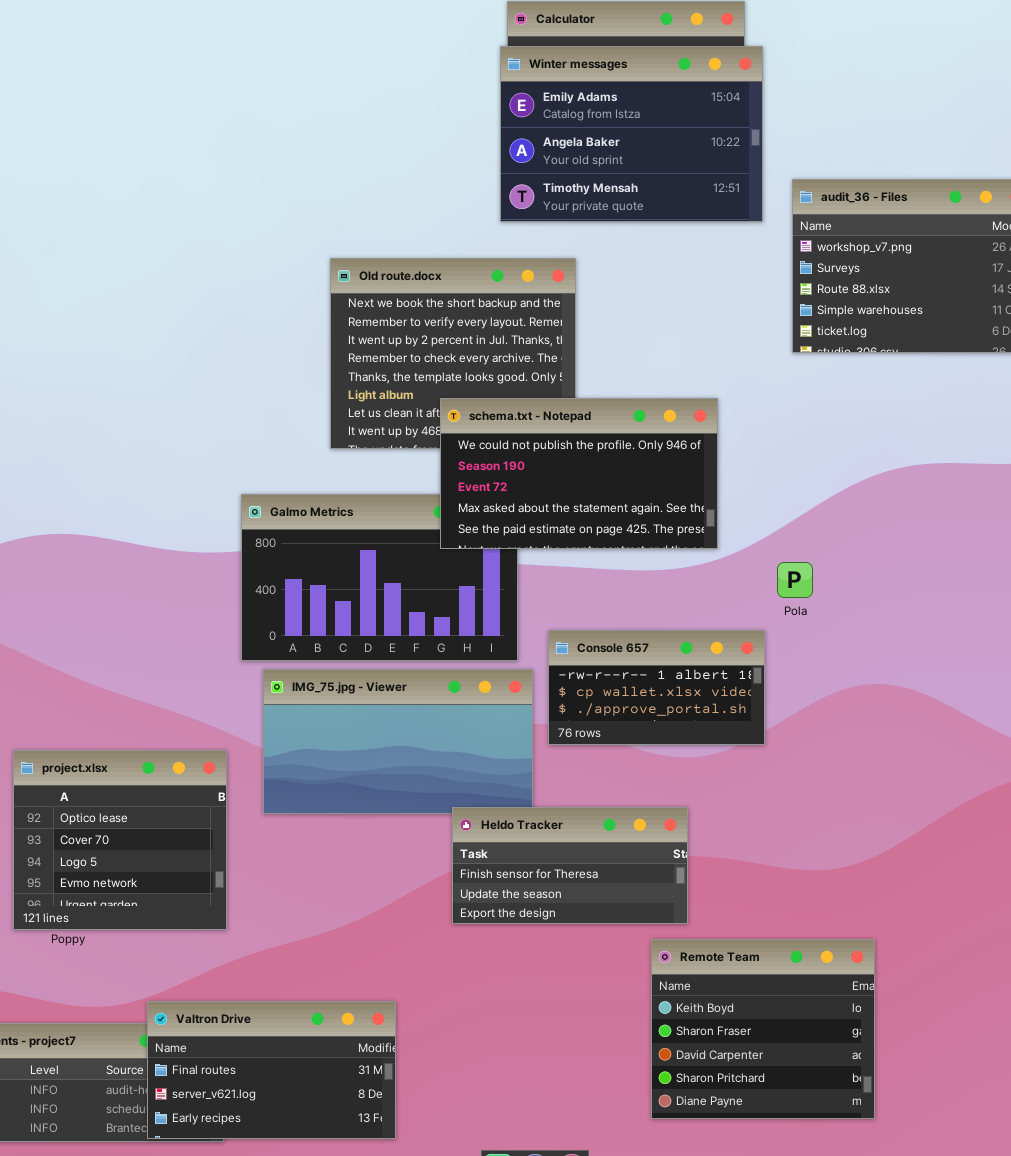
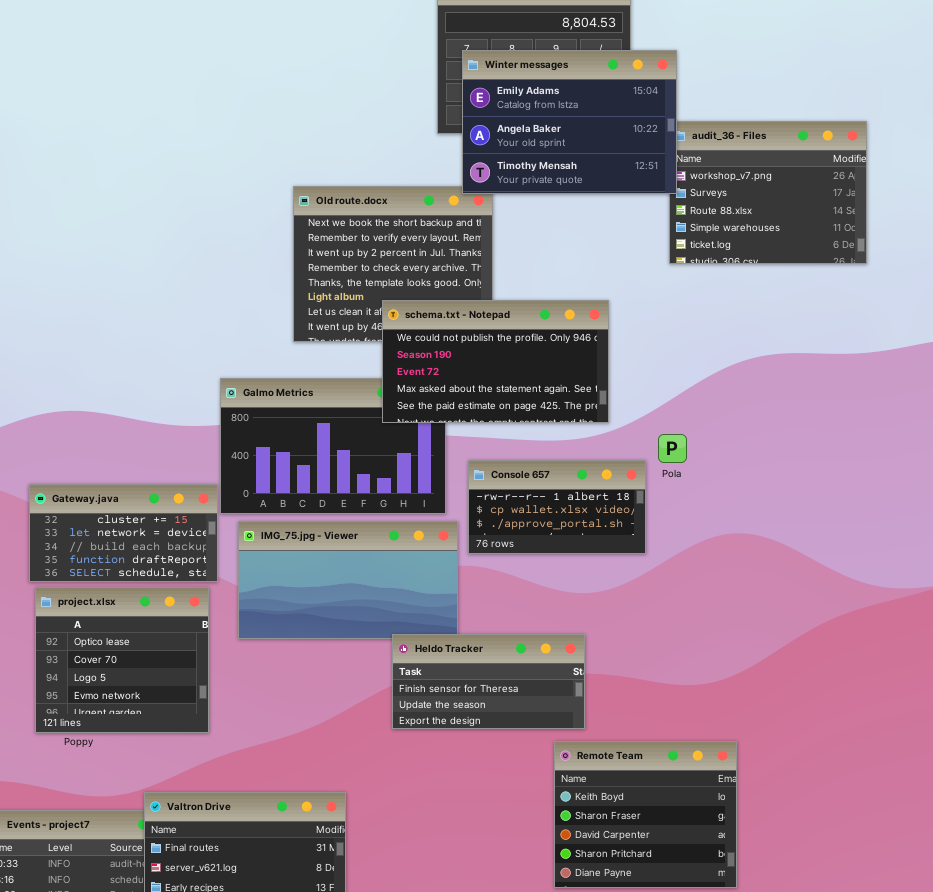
Winter messages: [500,46,763,222] -> [462,50,677,194], moved
Gateway.java: none -> [29,484,218,582], opened
Console 657: [548,630,765,745] -> [468,460,646,554], moved

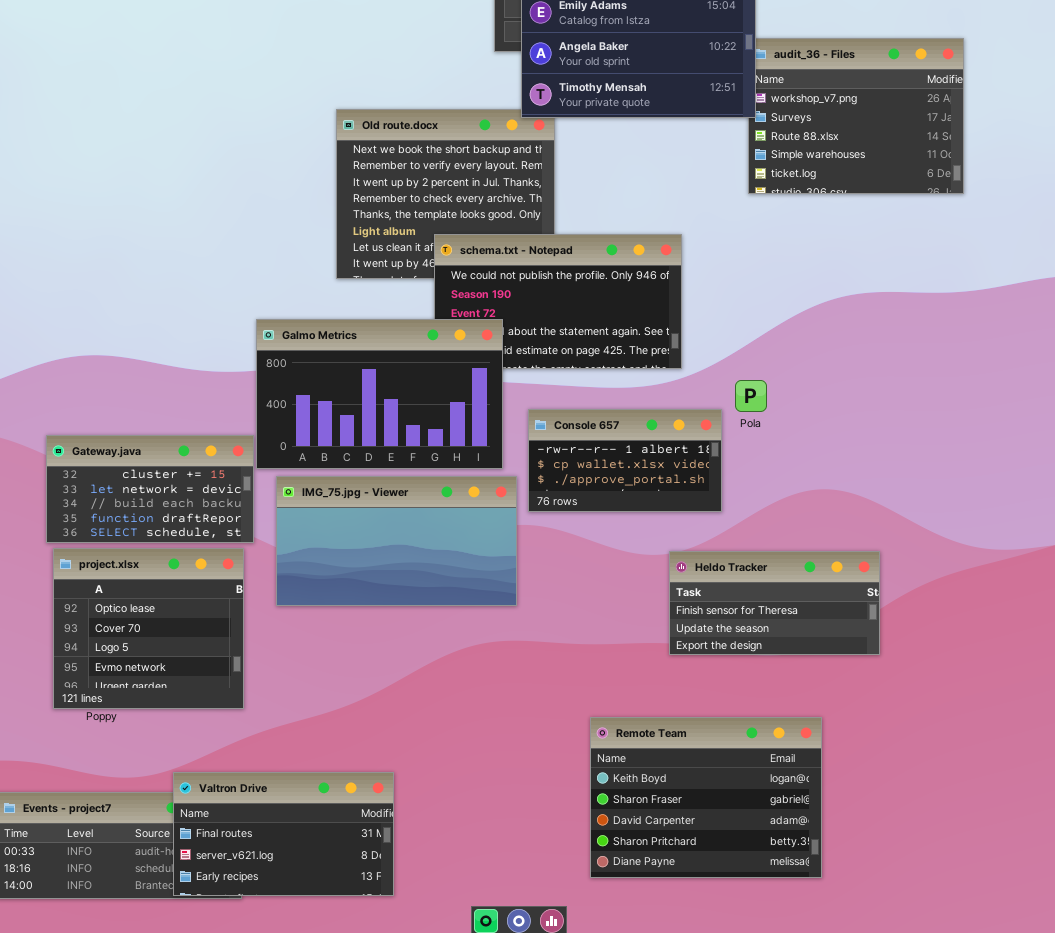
Galmo Metrics: [220,378,446,514] -> [256,319,503,469], raised
Heldo Tracker: [392,634,585,729] -> [669,551,880,655], moved
Remote Team: [554,741,737,888] -> [590,717,822,878], resized

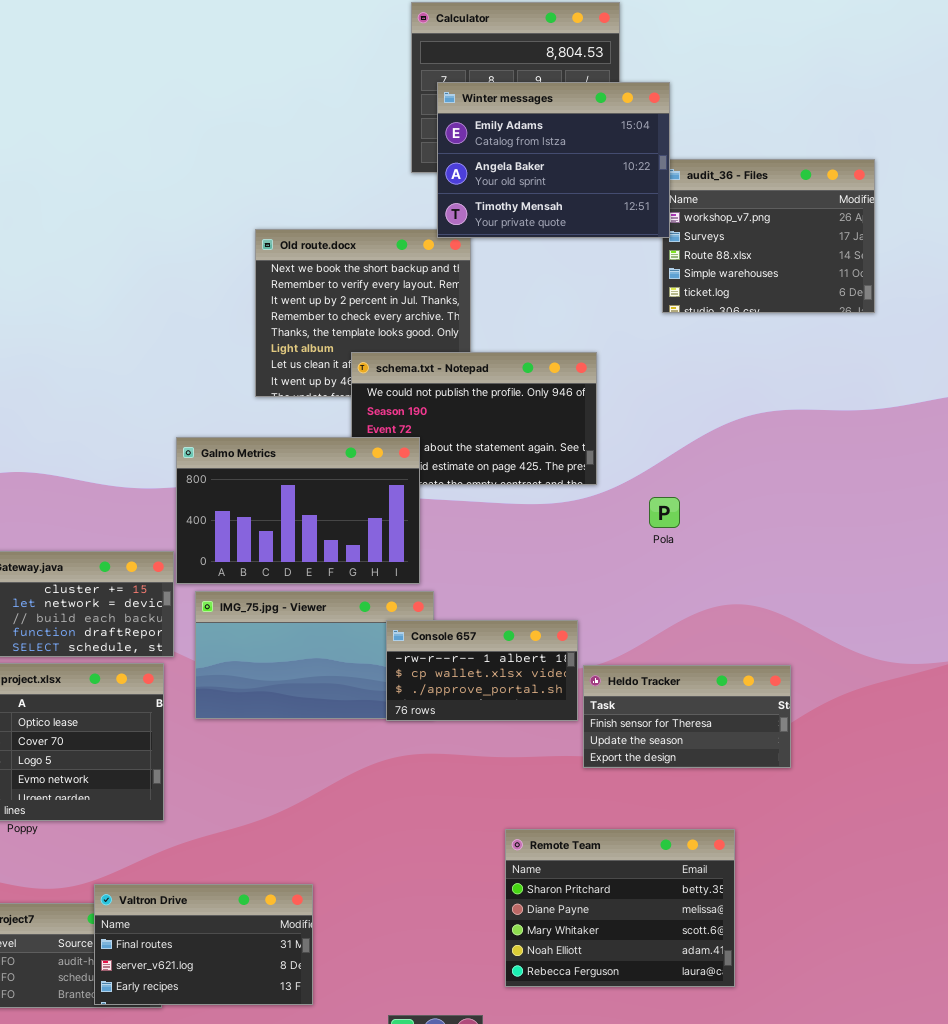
Console 657: [528,409,722,512] -> [386,620,578,721], moved
Remote Team: [590,717,822,878] -> [505,829,735,987], scrolled down 3 rows

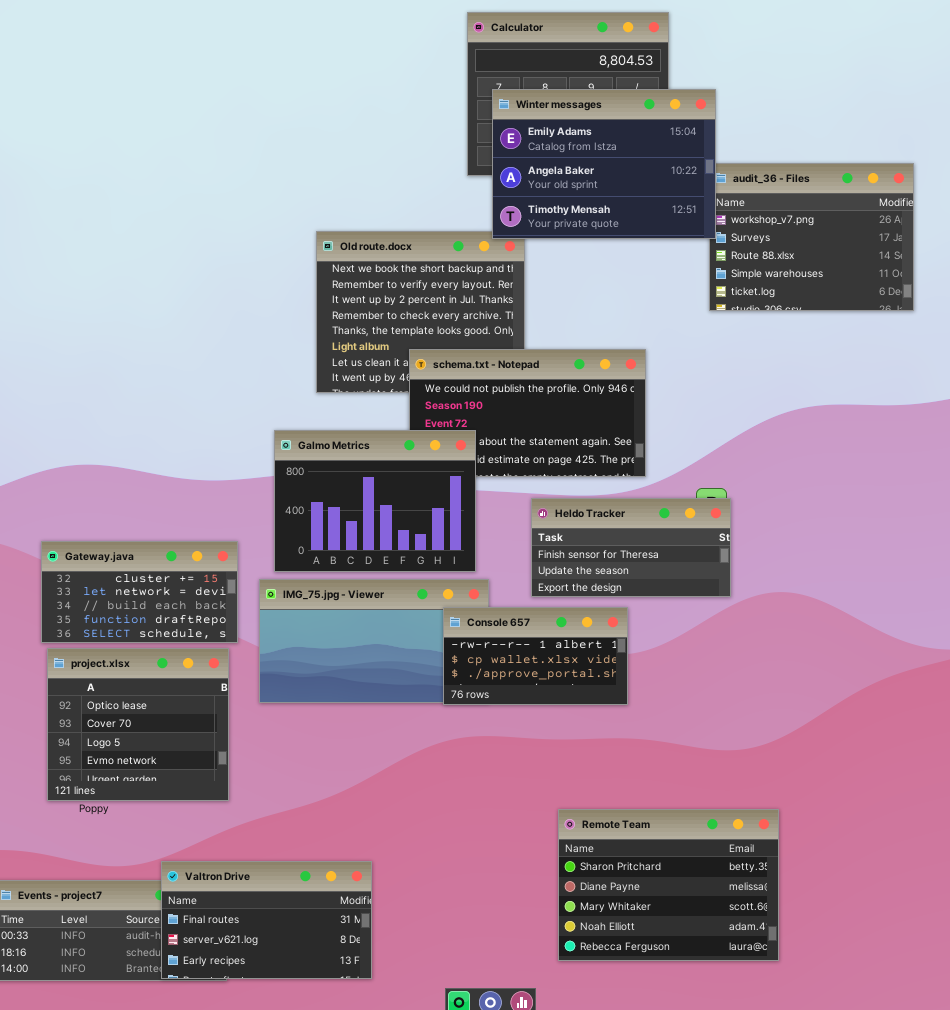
Galmo Metrics: [176,437,420,584] -> [274,430,476,572], resized
Heldo Tracker: [583,665,791,768] -> [531,498,731,597], moved

